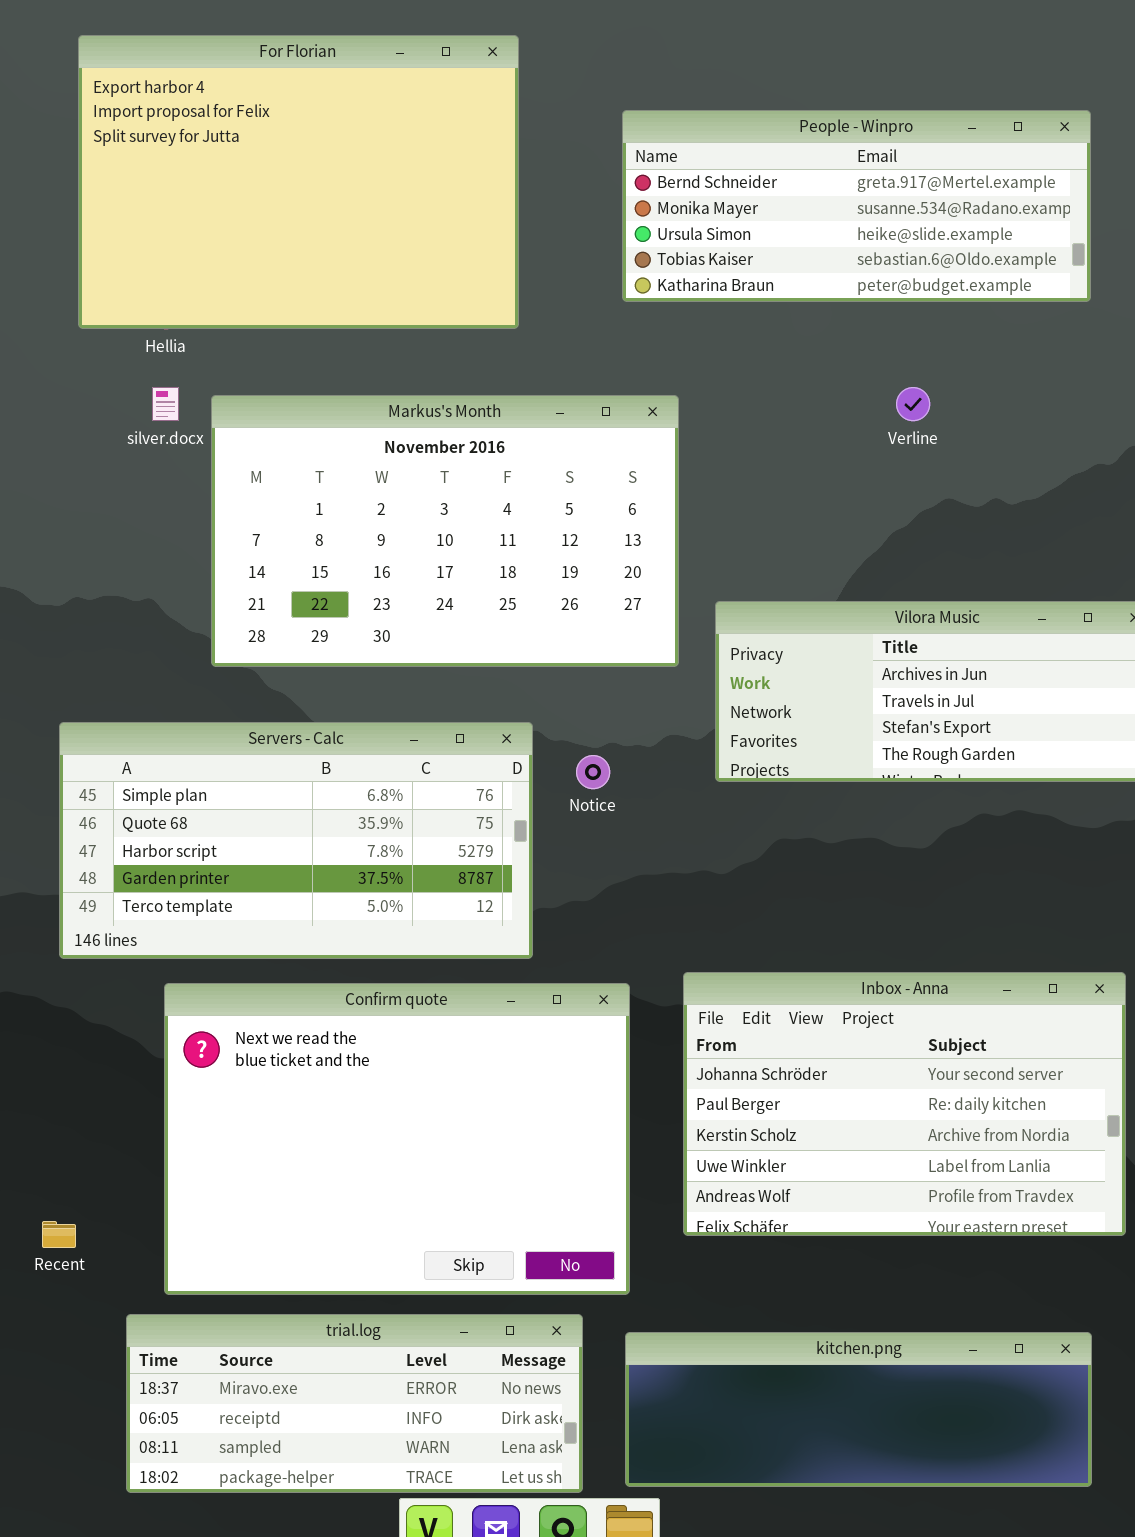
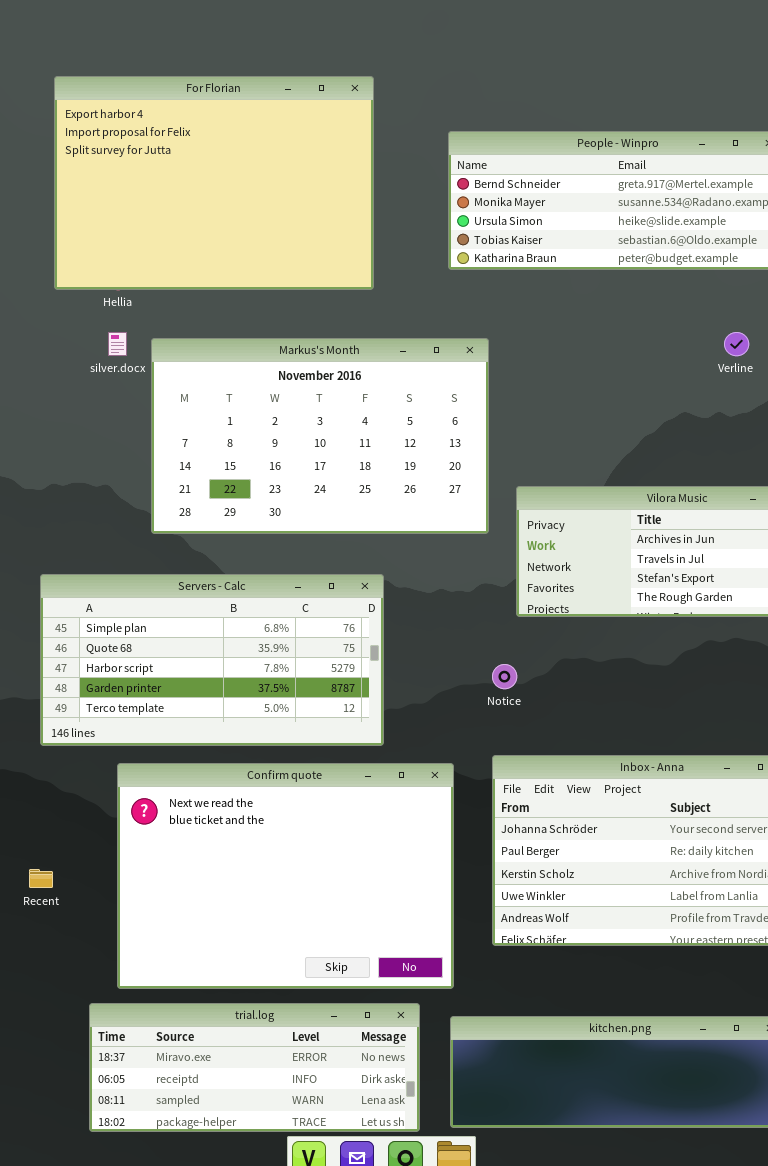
Verline: [896,387,930,421] -> [724,332,749,356], moved
Notice: [576,755,610,789] -> [492,664,517,689], moved
Recent: [42,1221,76,1248] -> [29,869,53,888], moved

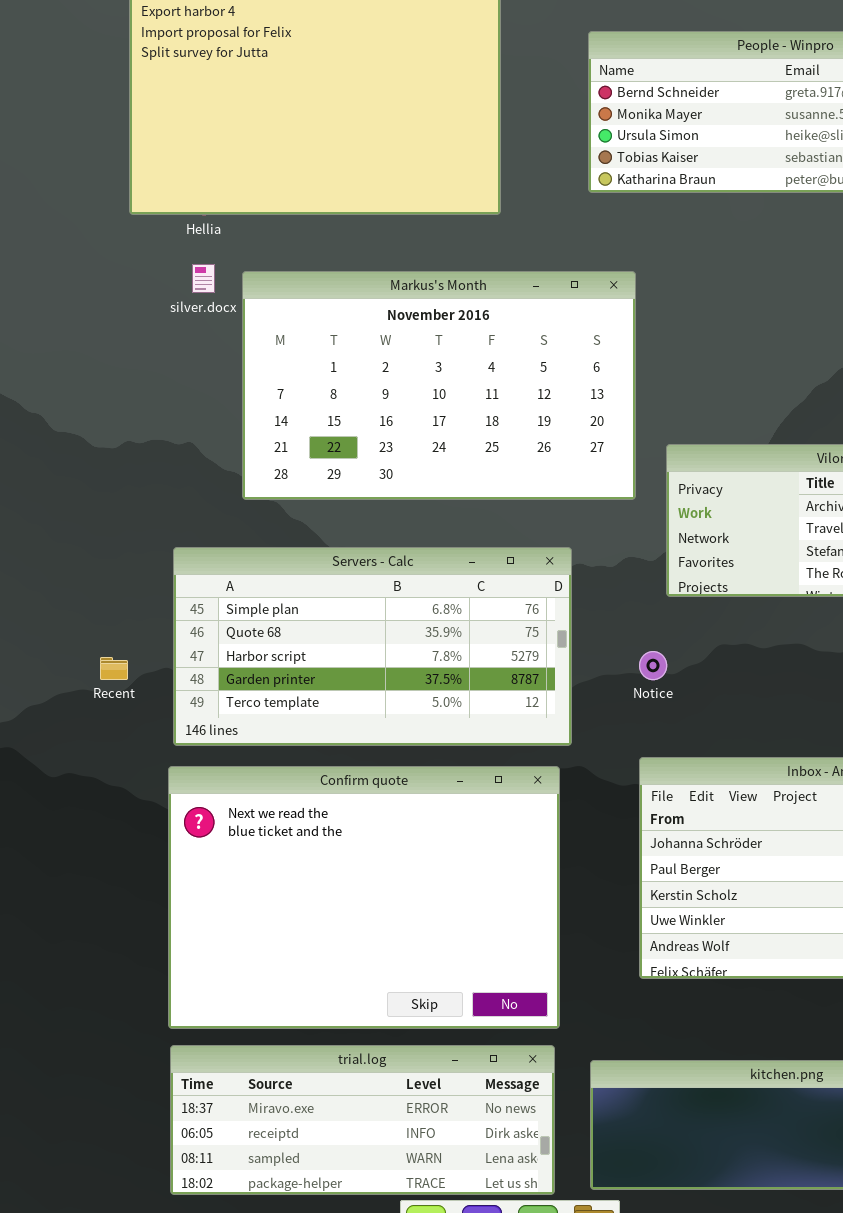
Servers - Calc: [40,574,384,746] -> [173,547,572,746], moved
Confirm quote: [117,763,454,989] -> [168,766,560,1029], moved
Recent: [29,869,53,888] -> [100,657,128,680], moved

